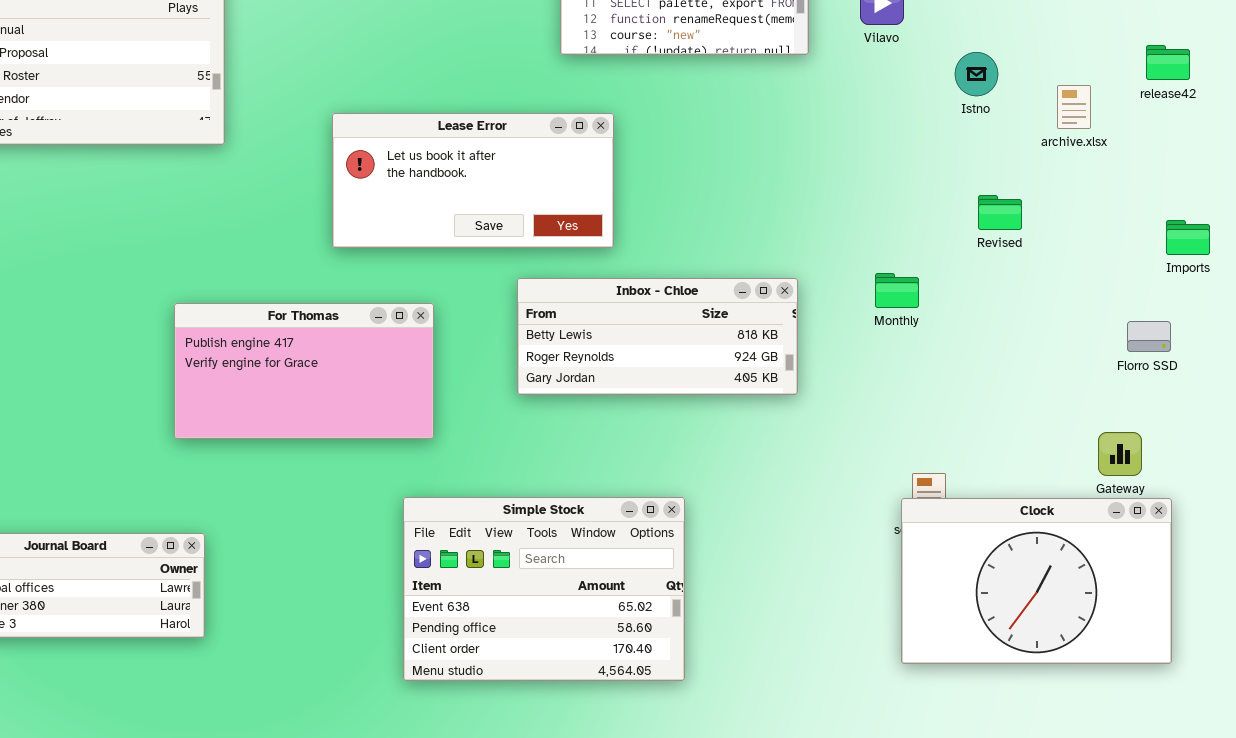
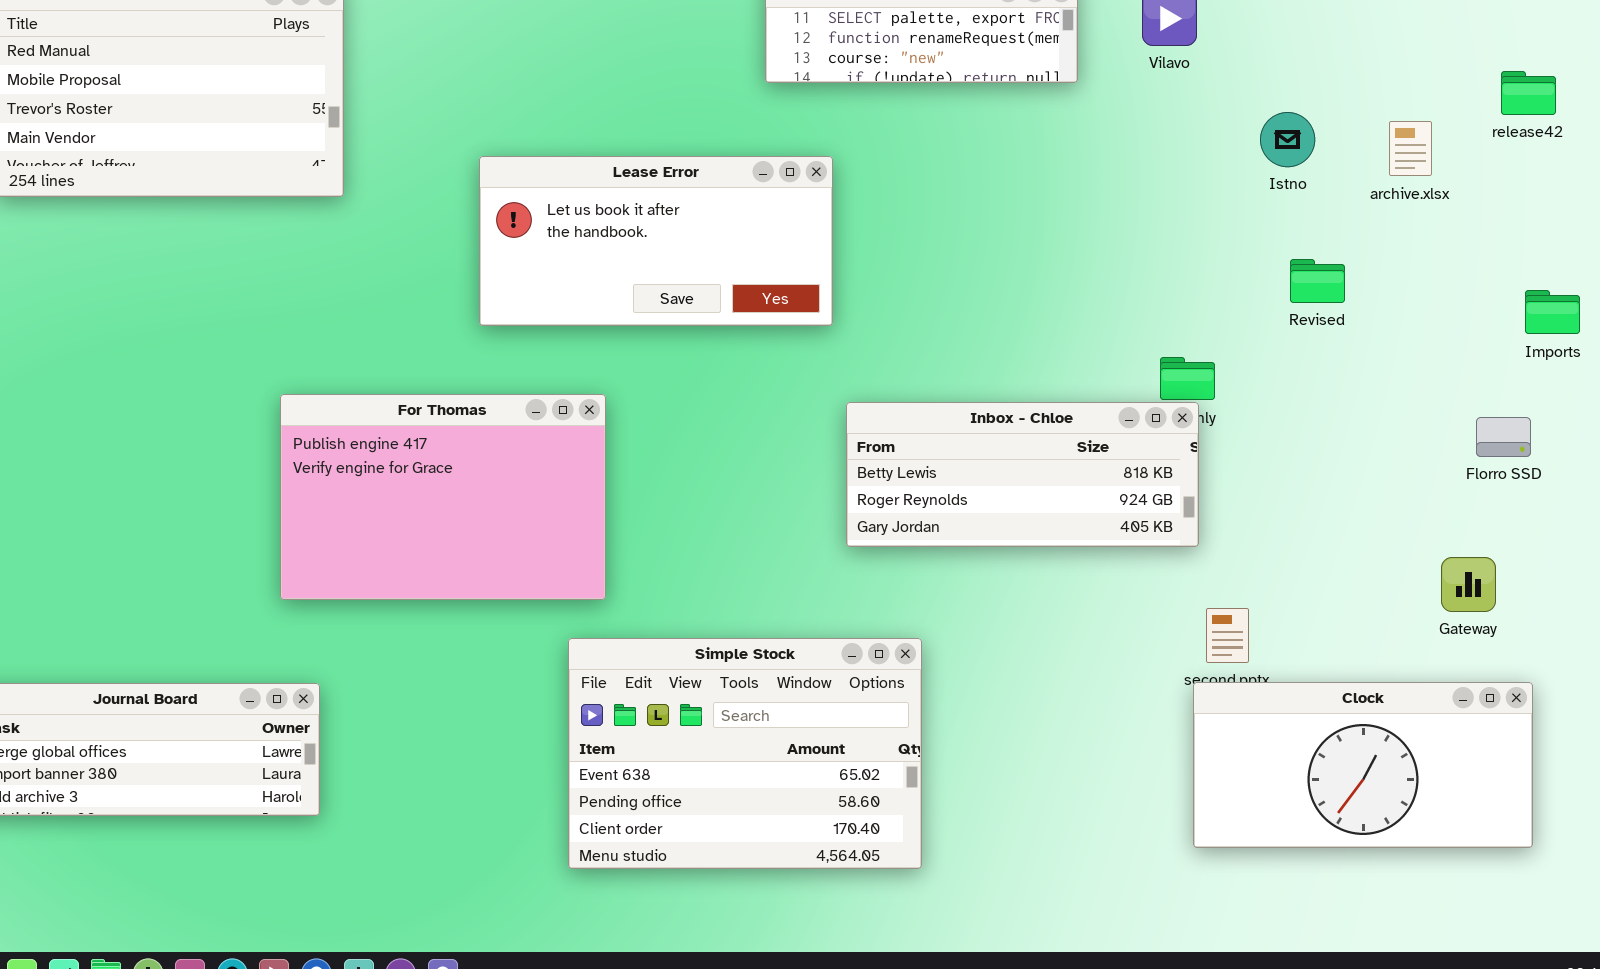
Istno: [955,52,998,96] -> [1260,112,1315,167], moved
Inbox - Chloe: [517,278,798,395] -> [846,402,1199,547], moved
For Thomas: [174,303,434,439] -> [280,394,606,600], resized
Clock: [901,498,1172,664] -> [1193,682,1533,848], resized

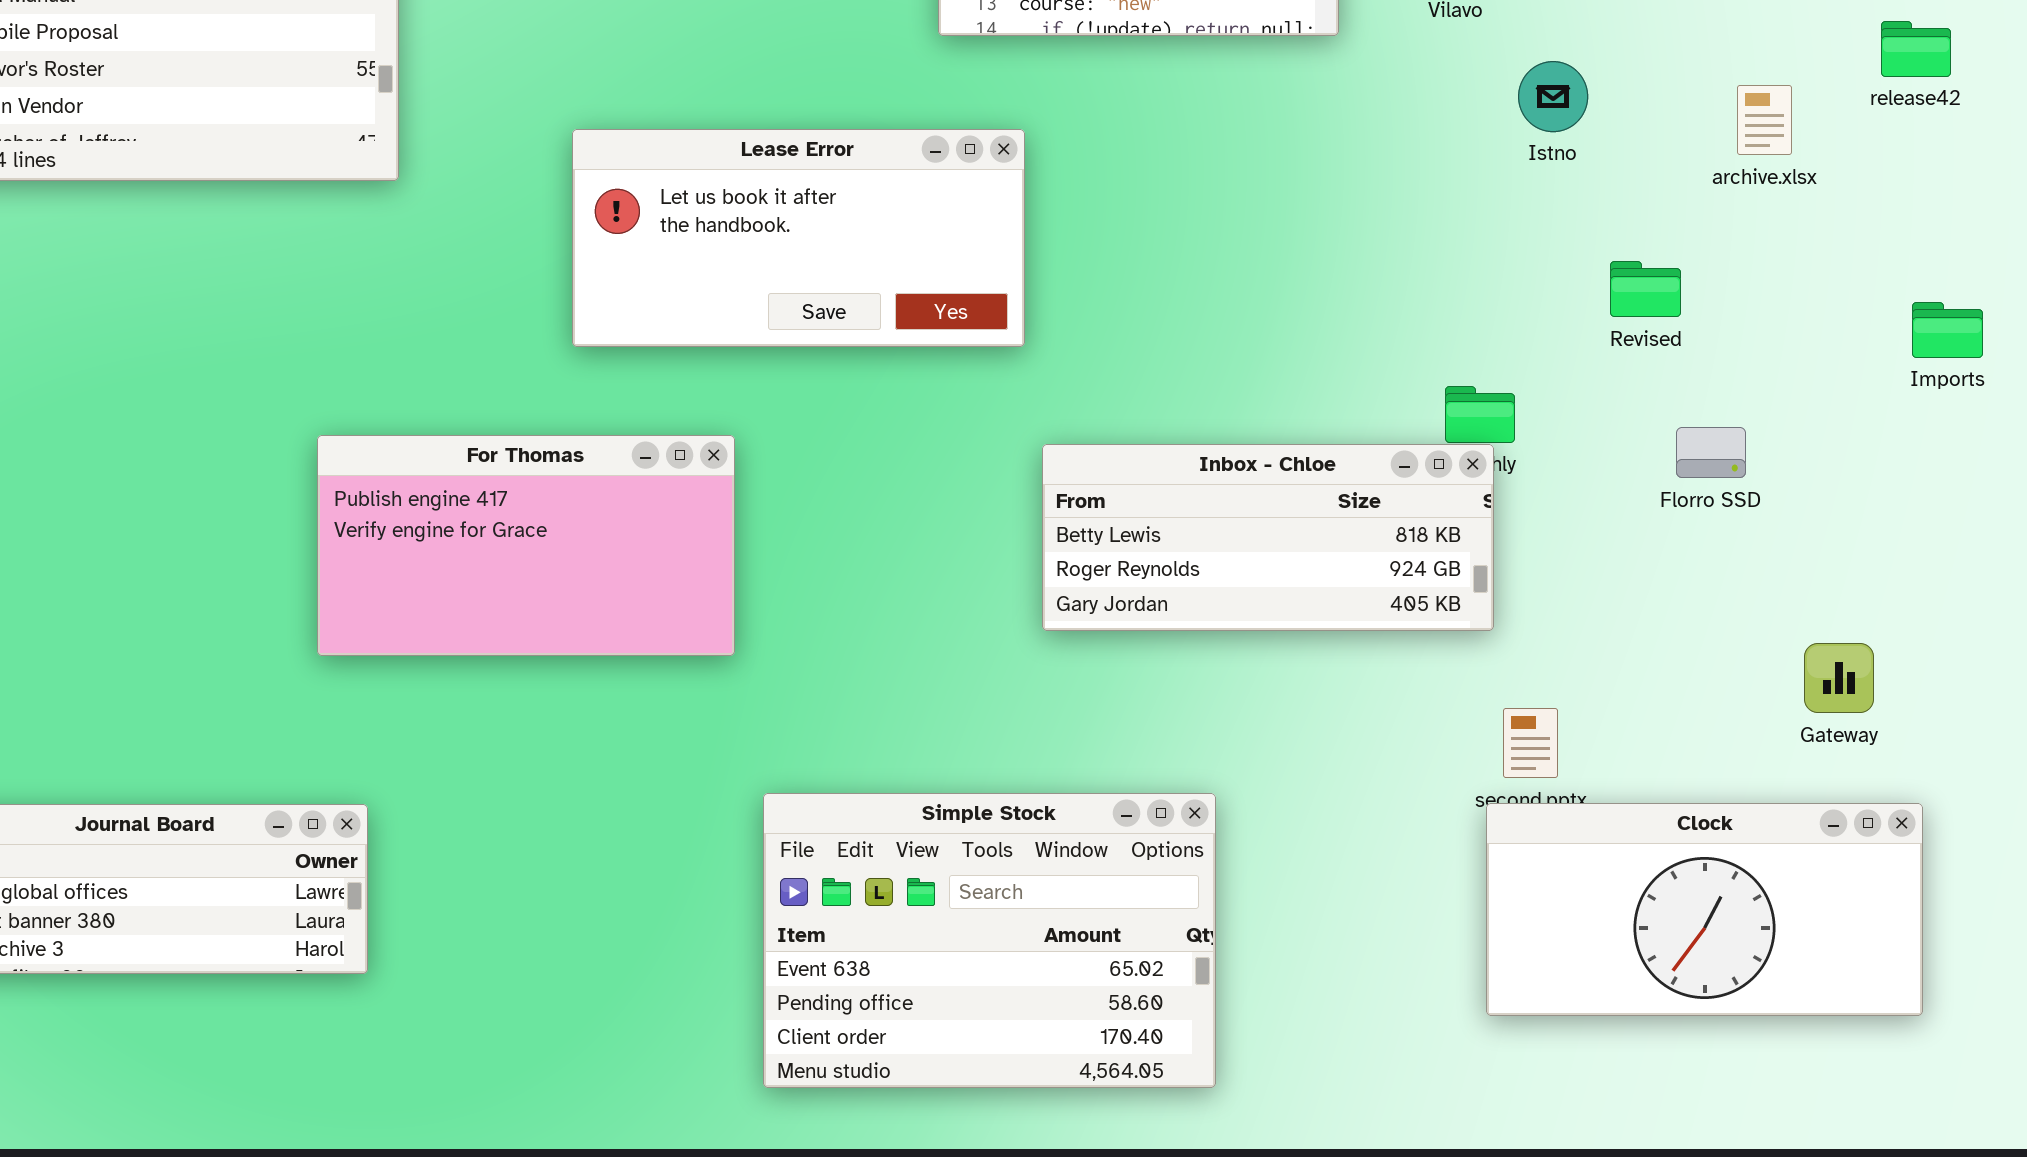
Istno: [1260,112,1315,167] -> [1518,61,1588,132], moved
For Thomas: [280,394,606,600] -> [317,435,735,656], resized
Florro SSD: [1476,417,1531,457] -> [1676,427,1746,478], moved
Simple Stock: [568,638,922,869] -> [763,793,1216,1088], moved

